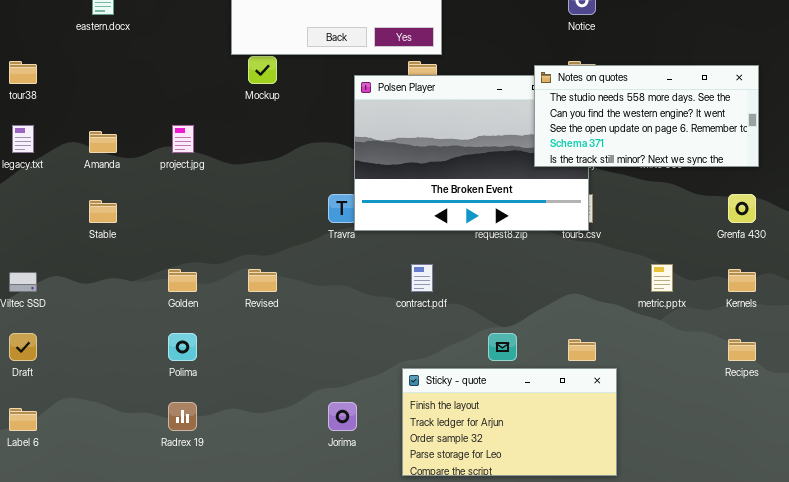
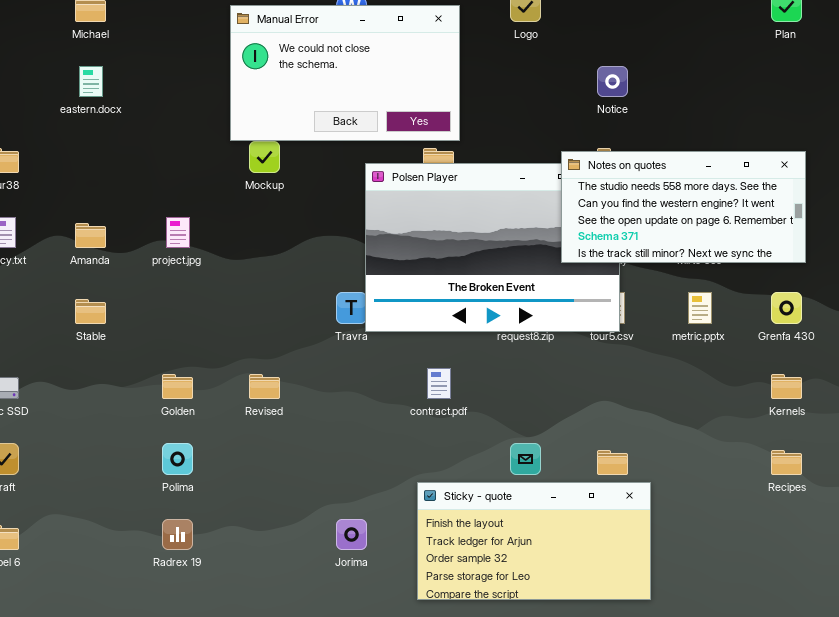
metric.pptx: [651,264,673,292] -> [688,292,712,324], moved

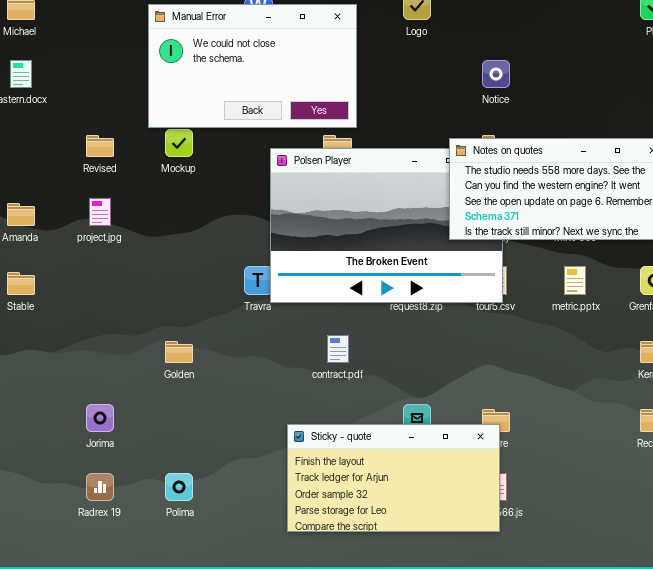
Golden: [162,374,193,399] -> [165,341,193,363], moved
Revised: [249,374,280,399] -> [86,135,114,157], moved
Polima: [162,443,193,475] -> [165,473,193,501], moved
Sticky - quote: [417,482,651,600] -> [287,424,500,532], moved
Jorima: [336,519,367,550] -> [86,404,114,432], moved

